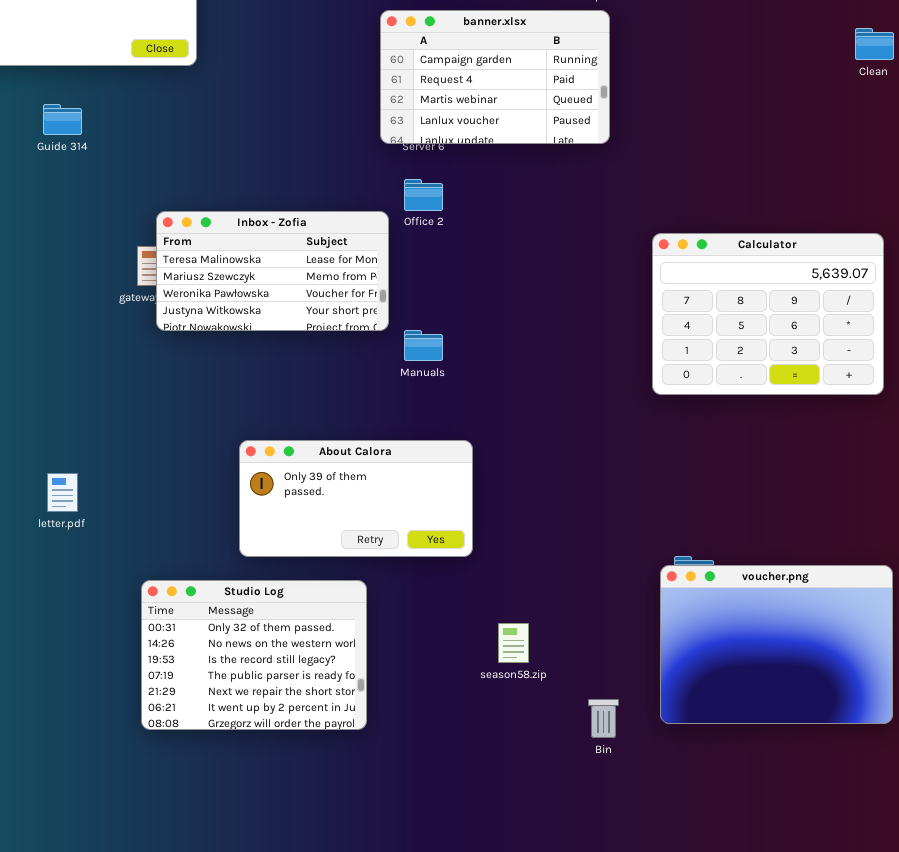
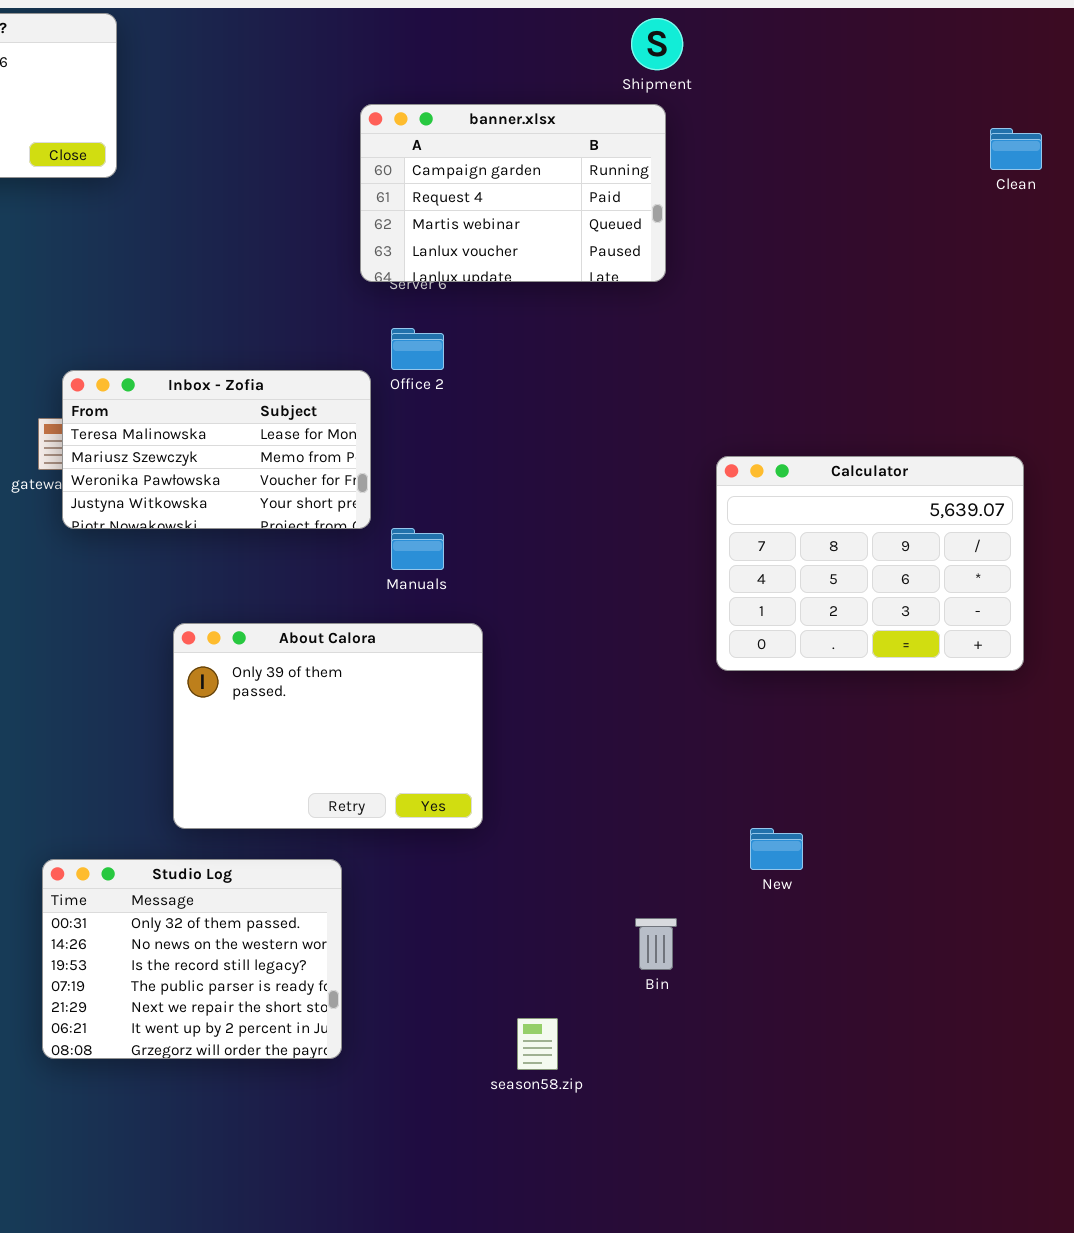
Calculator: [652,233,884,395] -> [716,456,1024,671], moved
About Calora: [239,440,473,557] -> [173,623,483,829], resized
voucher.png: [660,565,893,724] -> none, closed
season58.zip: [498,623,529,663] -> [517,1018,558,1070], moved
Bin: [588,699,619,738] -> [635,918,677,970], moved

